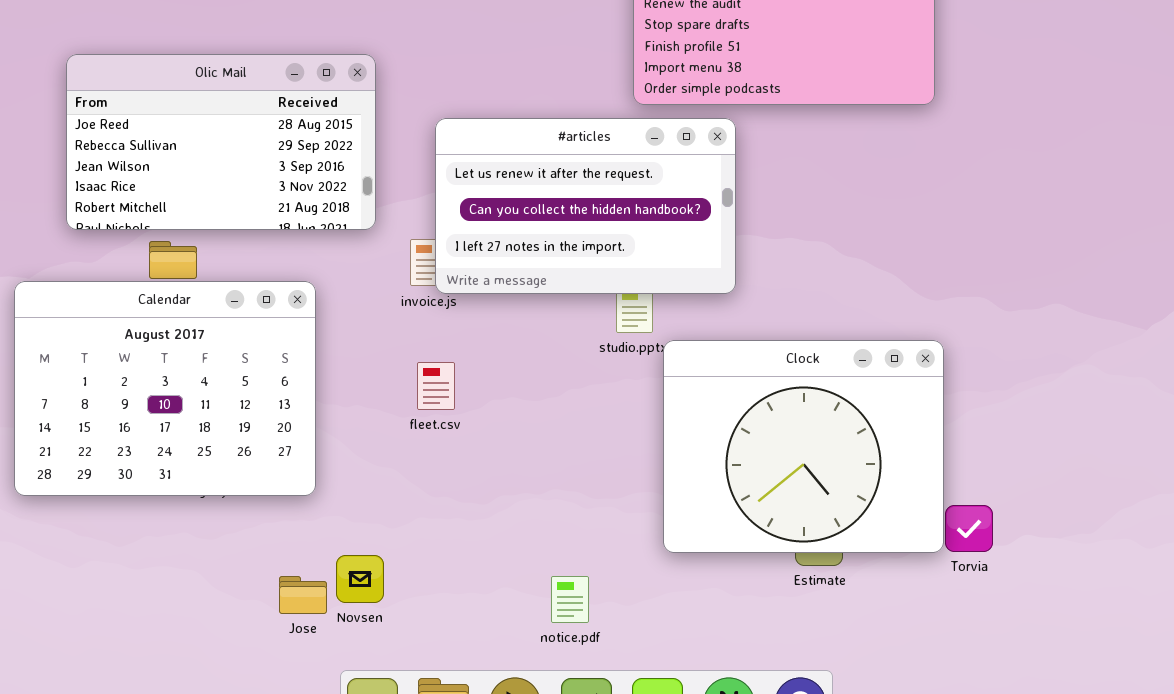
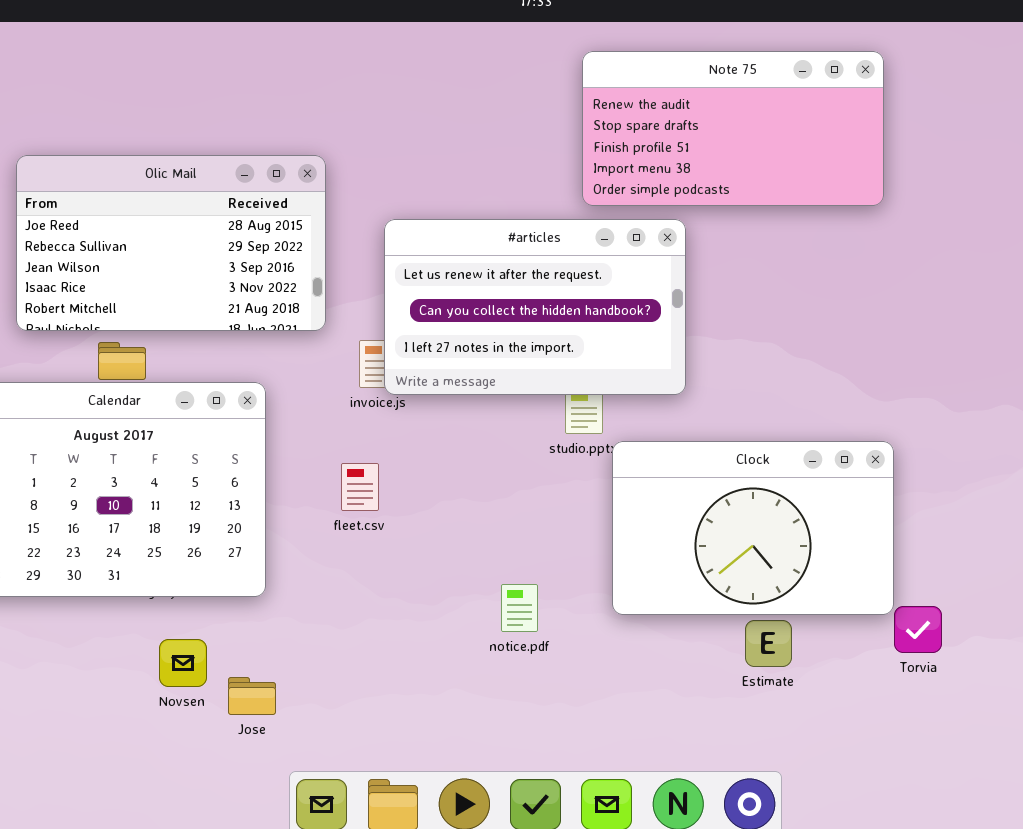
Clock: [663,340,944,553] -> [612,441,894,615], resized
fleet.csv: [417,362,455,410] -> [341,463,379,511], moved
Novsen: [336,555,384,603] -> [159,639,207,687], moved
notice.pdf: [551,576,589,623] -> [501,584,538,632], moved

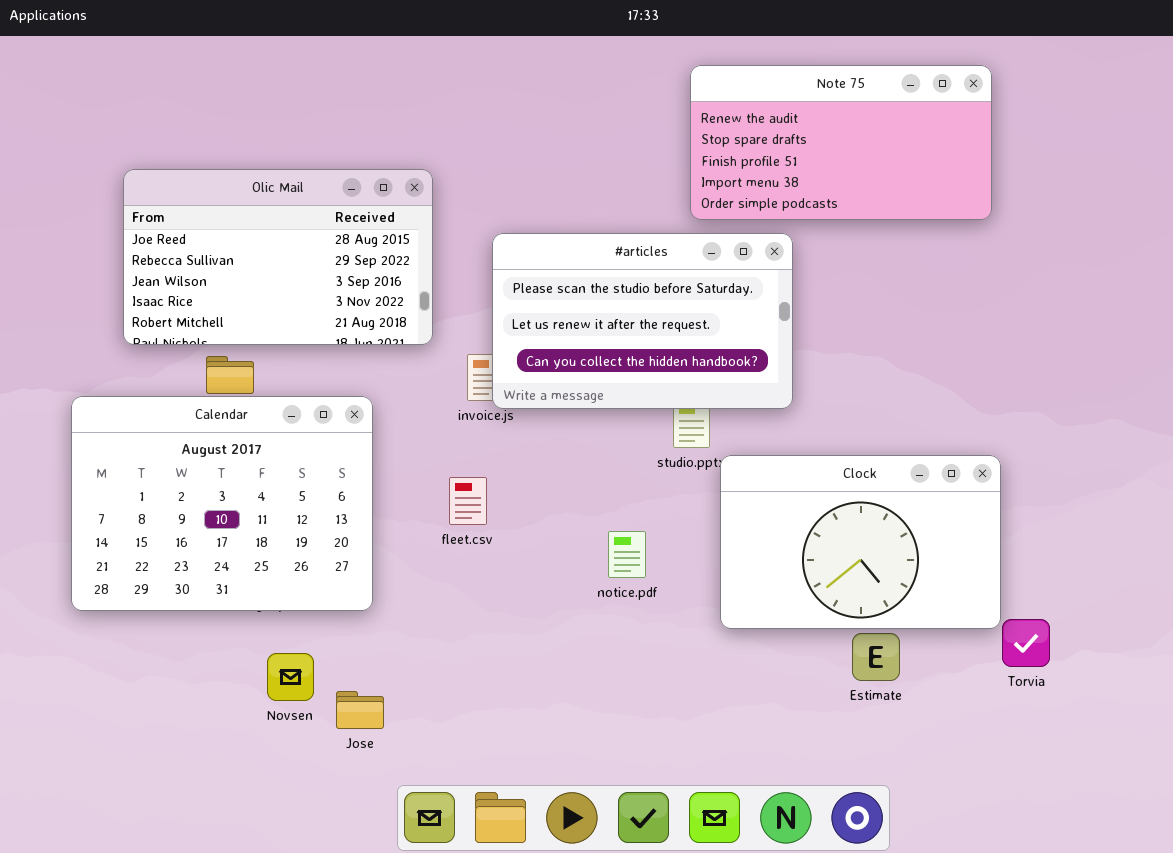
#articles: [384,219,686,395] -> [492,233,793,409], scrolled up 1 row
notice.pdf: [501,584,538,632] -> [608,531,646,578], moved

